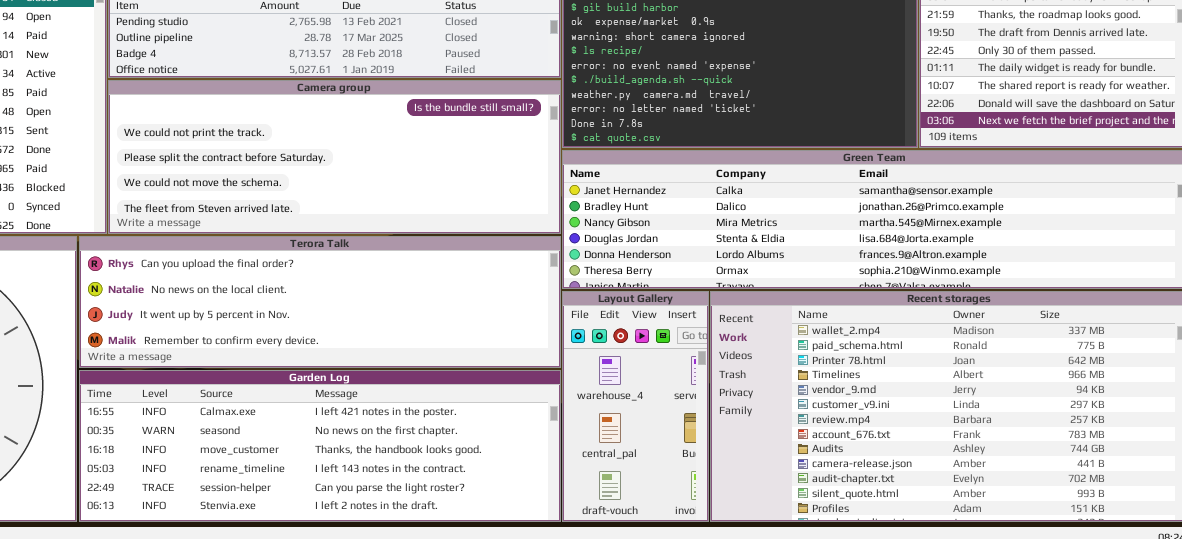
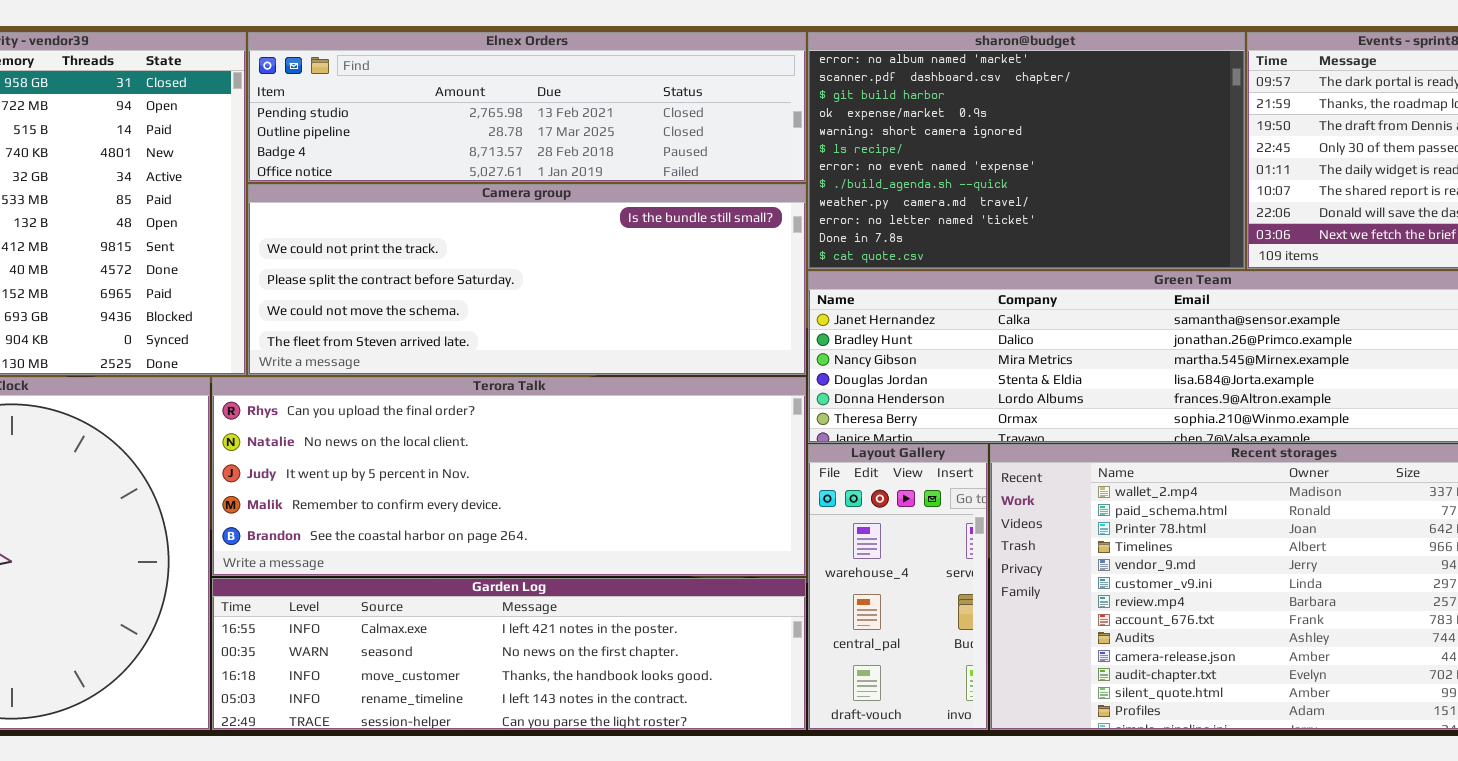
Terora Talk: [79,236,561,368] -> [212,377,806,576], resized
Garden Log: [79,370,561,522] -> [212,578,806,730], resized

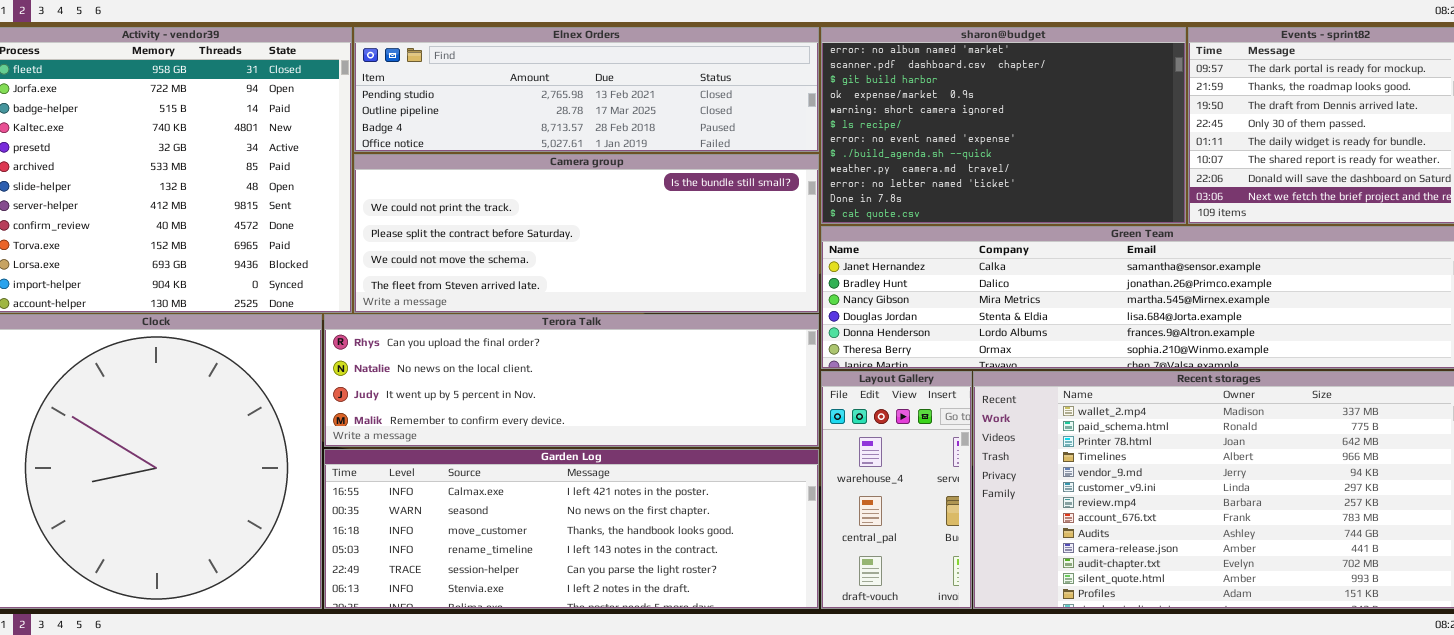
Terora Talk: [212,377,806,576] -> [324,314,819,447], resized
Garden Log: [212,578,806,730] -> [324,449,819,609], resized

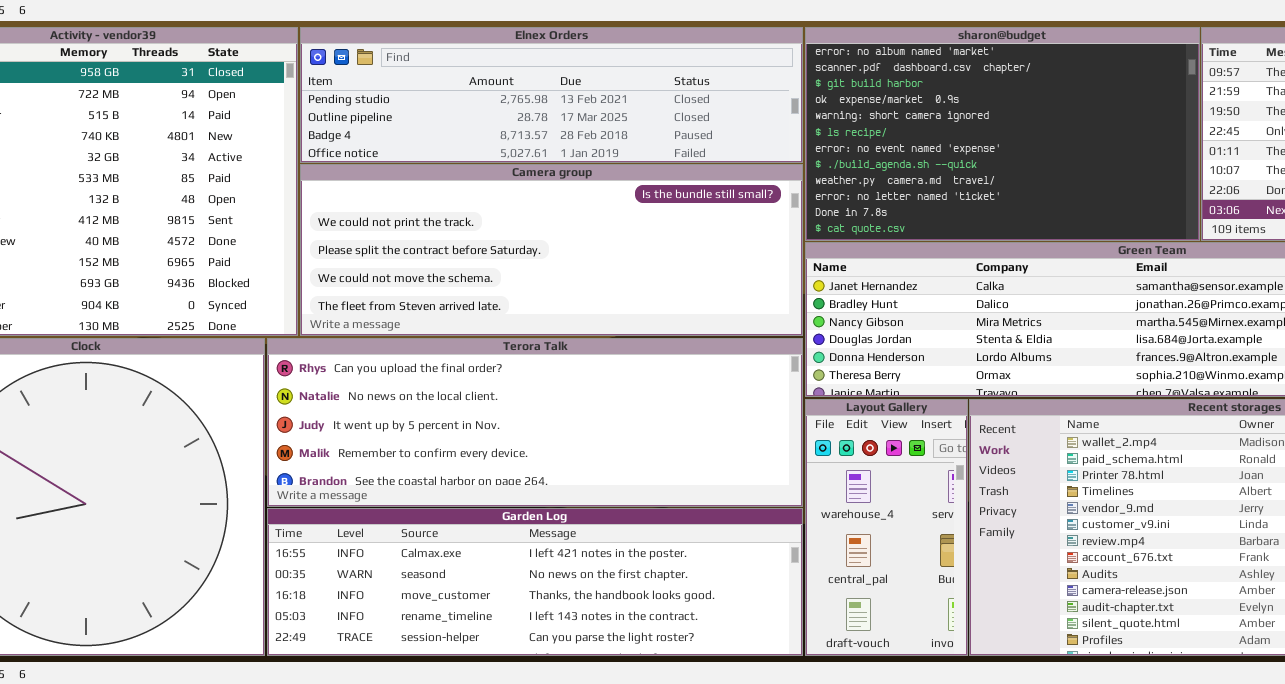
Terora Talk: [324,314,819,447] -> [267,338,803,507], resized
Garden Log: [324,449,819,609] -> [267,508,803,656], resized

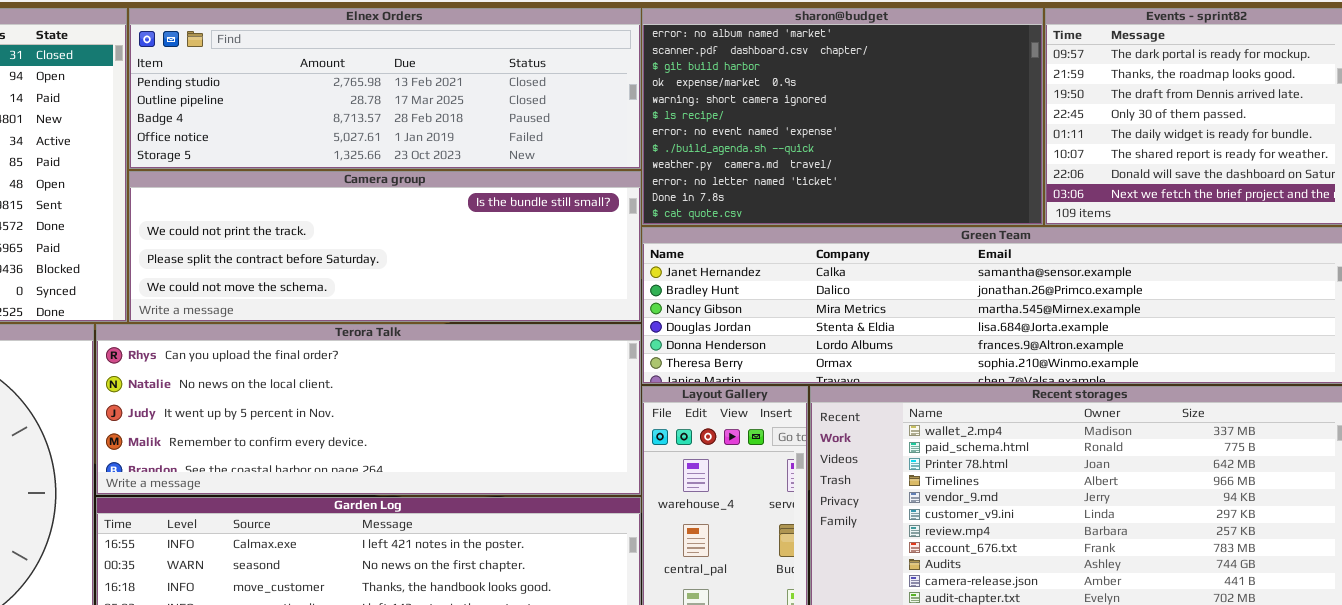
Elnex Orders: [300,27,803,163] -> [129,8,641,169], resized
Camera group: [300,164,803,336] -> [129,171,641,322], resized

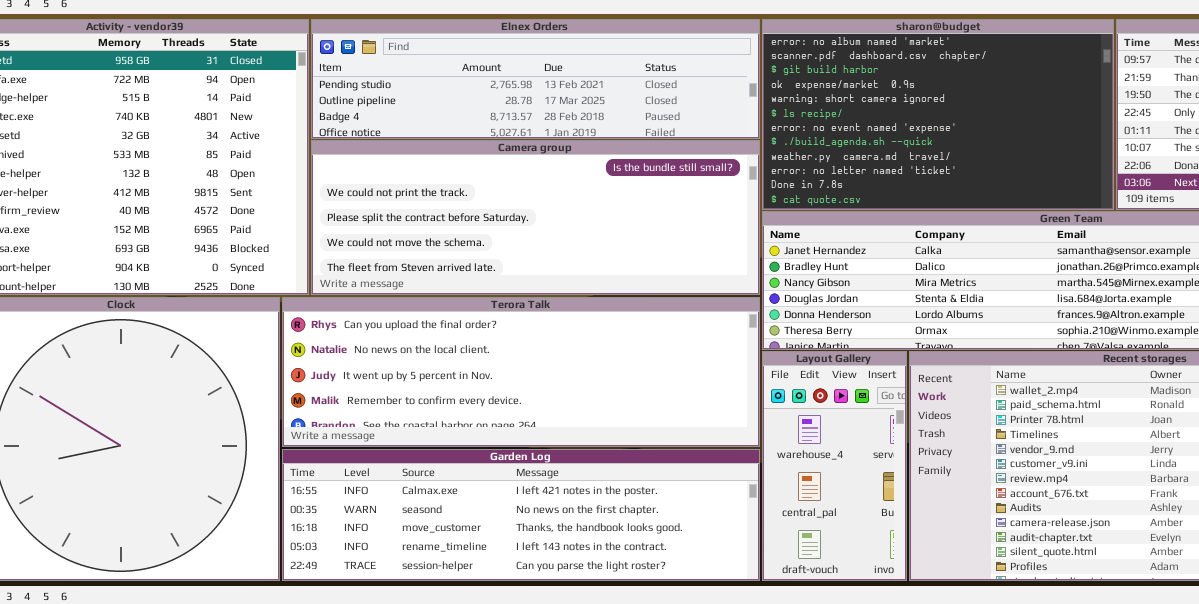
Elnex Orders: [129,8,641,169] -> [311,19,760,139], resized
Camera group: [129,171,641,322] -> [311,140,760,295], resized

